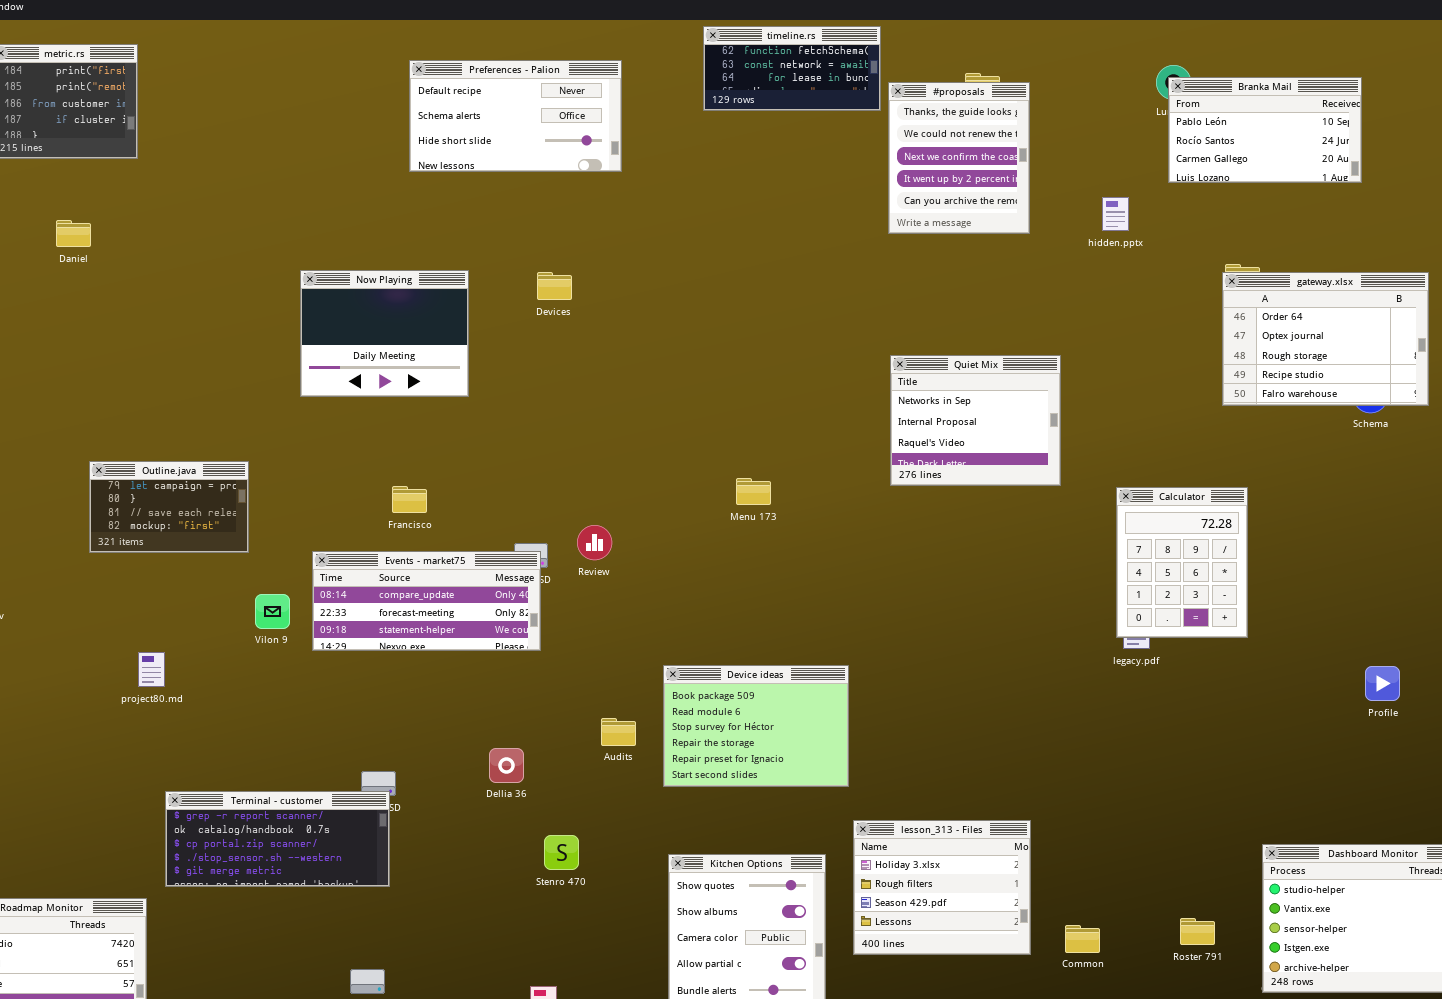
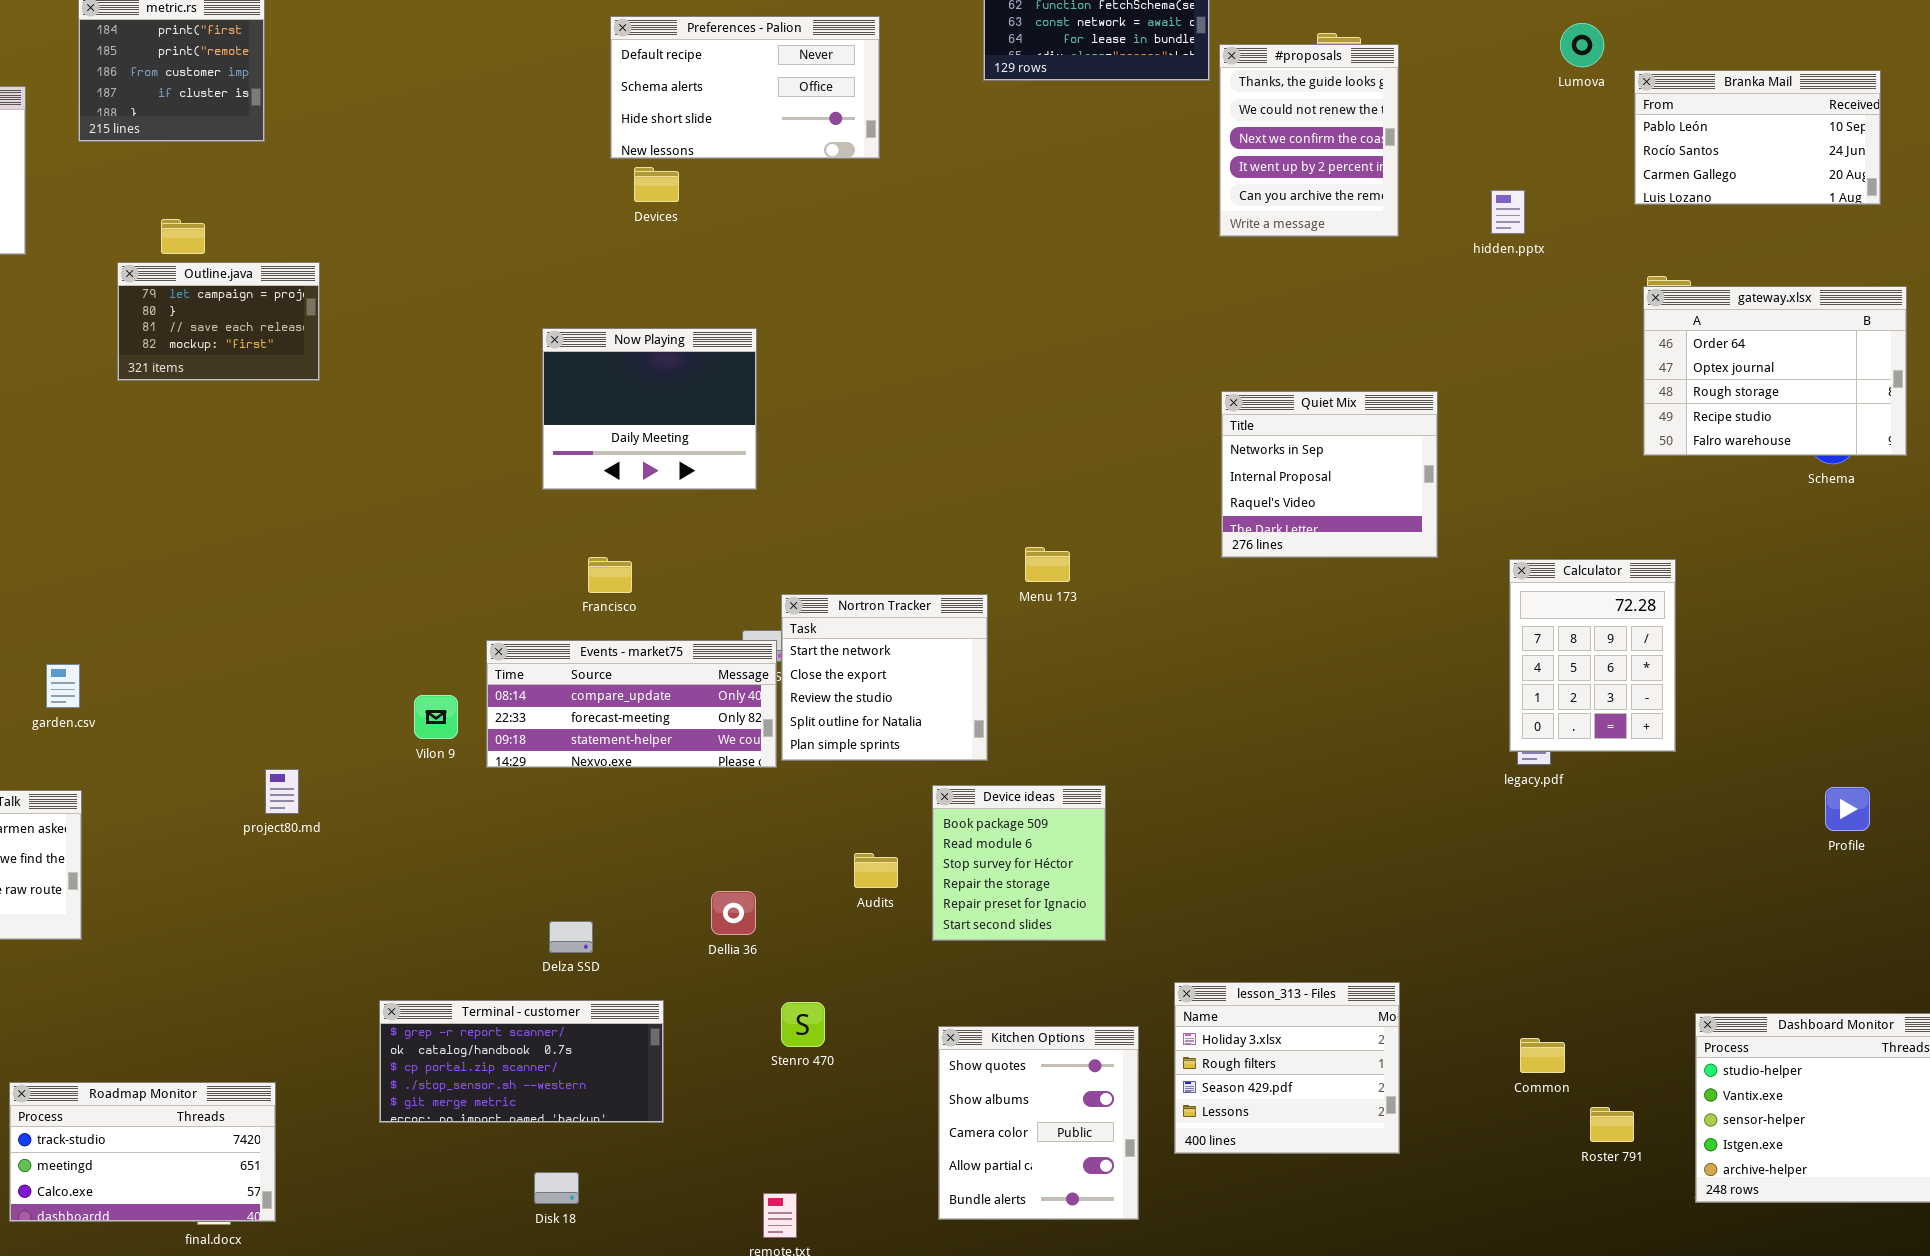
Branka Mail: [1168,77,1362,183] -> [1634,70,1881,205], moved
Now Playing: [300,270,469,397] -> [542,328,757,490], moved
Devices: [537,272,572,300] -> [634,167,679,202], moved
Outline.java: [89,461,249,553] -> [117,262,320,381], moved
Nortron Tracker: none -> [781,594,988,761], opened
Device ideas: [663,665,849,787] -> [932,785,1106,941], resized
Terminal - customer: [165,791,390,887] -> [379,1000,664,1123], moved
Common: [1065,925,1100,953] -> [1520,1038,1565,1073], moved

